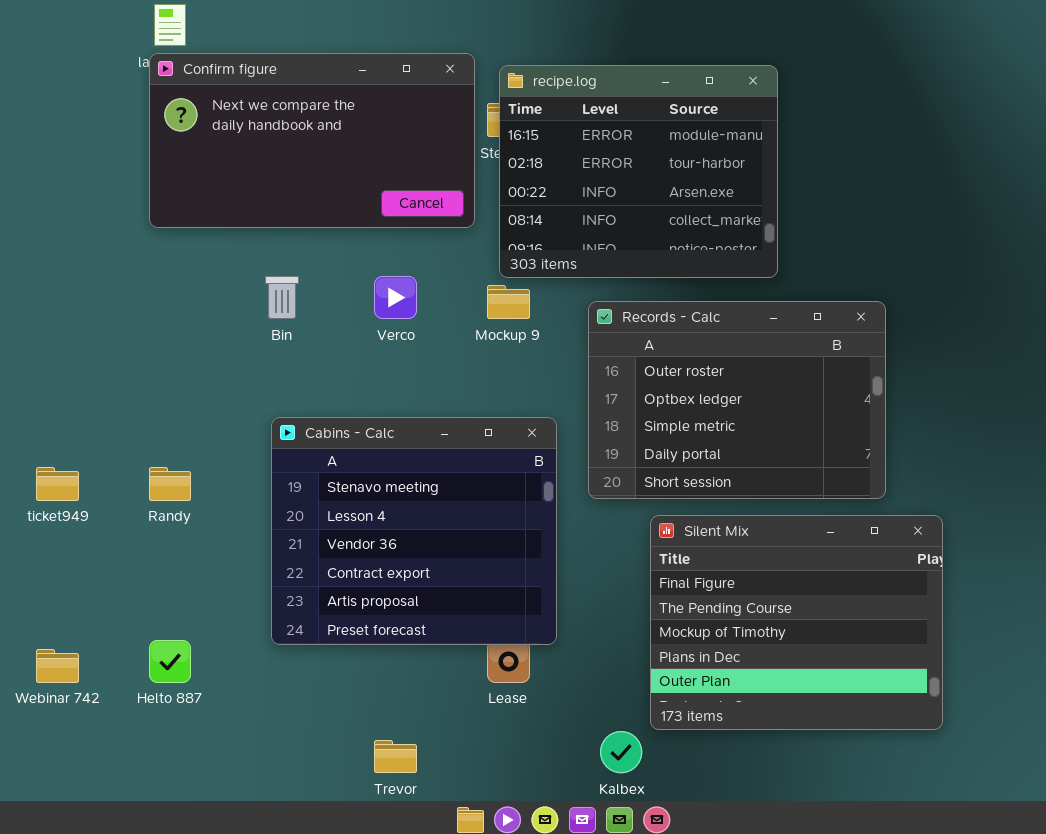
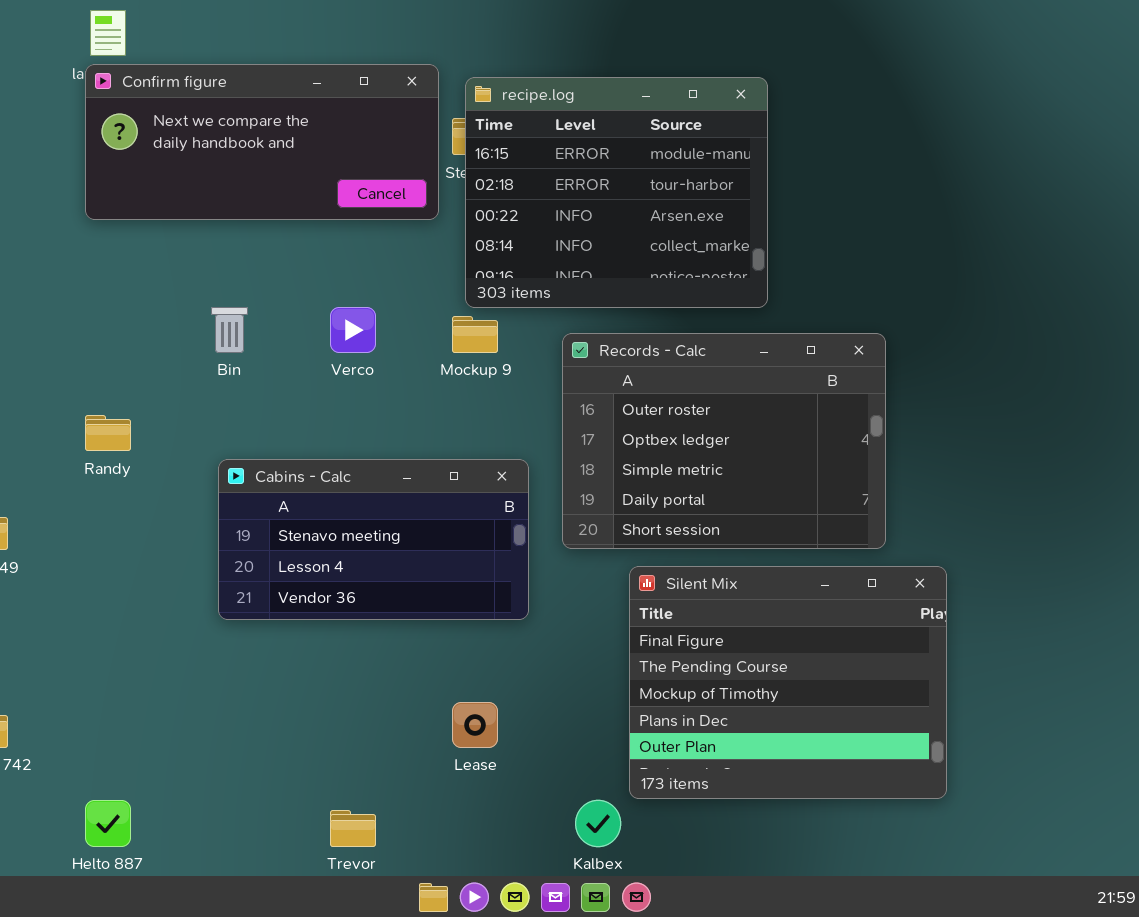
Confirm figure: [149,53,475,228] -> [85,64,439,220], resized
Cabins - Calc: [271,417,557,645] -> [218,459,529,620], resized
Randy: [149,467,191,501] -> [85,415,131,451], moved
Helto 887: [149,640,191,683] -> [85,800,131,847], moved

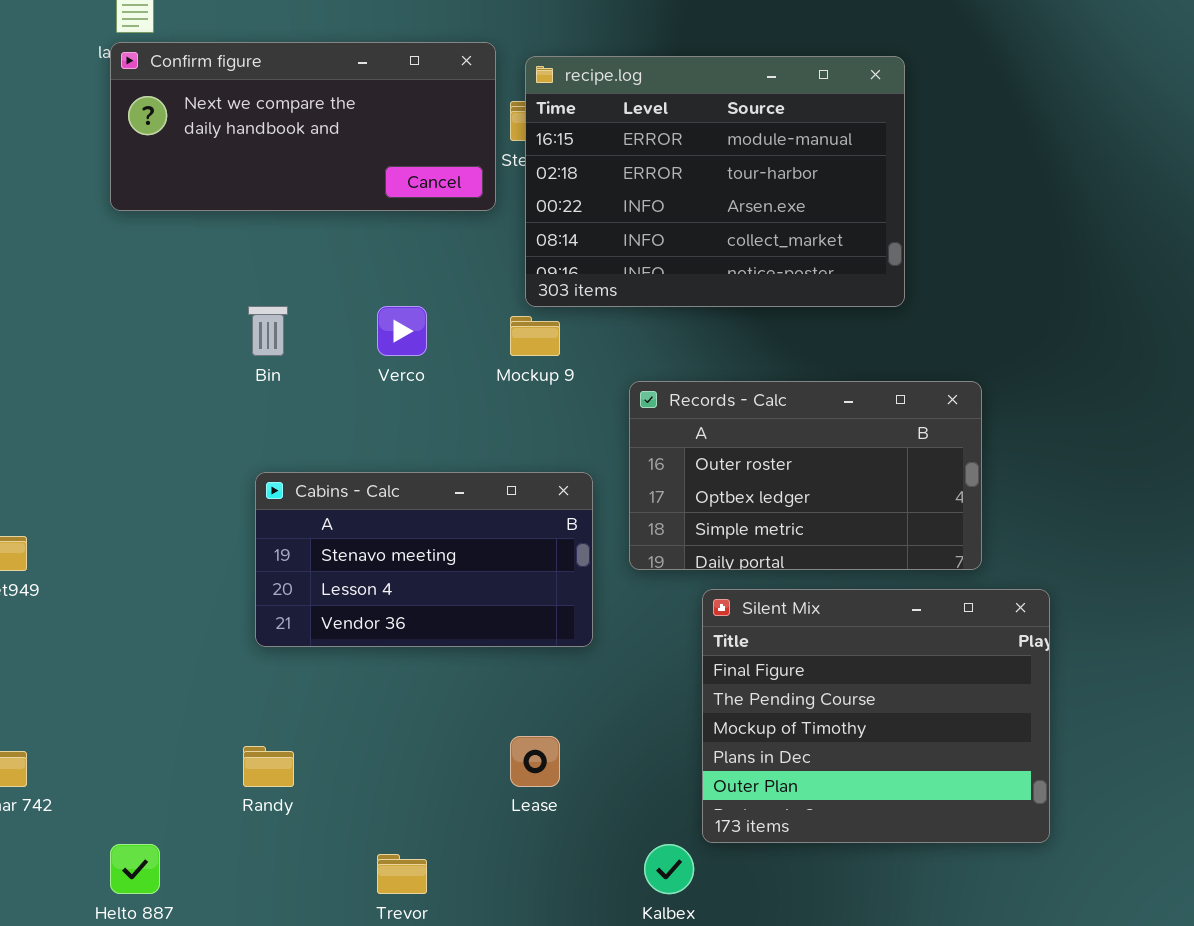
recipe.log: [465,77,768,308] -> [525,56,905,307], resized
Records - Calc: [562,333,886,549] -> [629,381,982,570], resized
Randy: [85,415,131,451] -> [243,746,294,787], moved

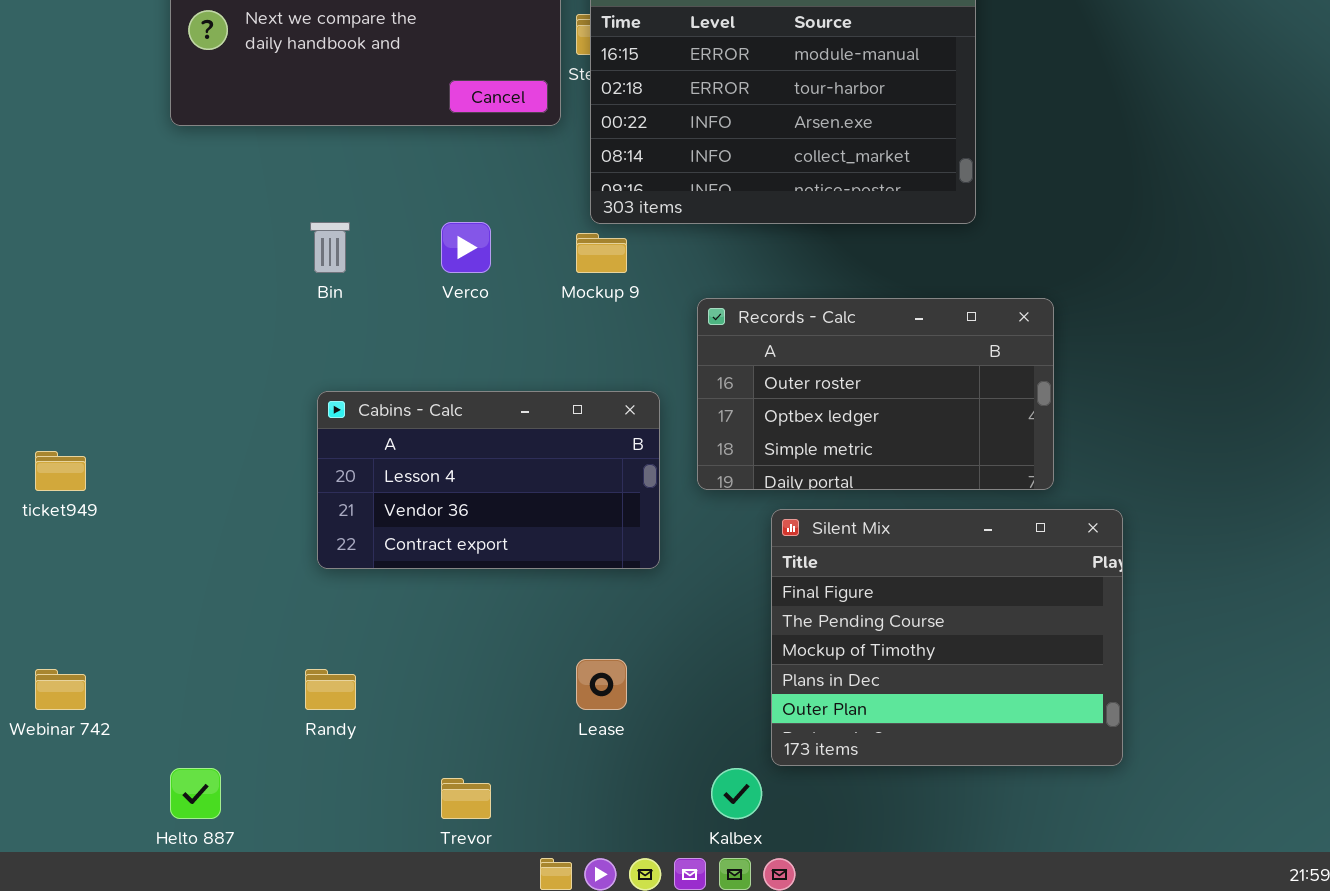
Cabins - Calc: [255,472,593,647] -> [317,391,660,569], scrolled down 1 row

